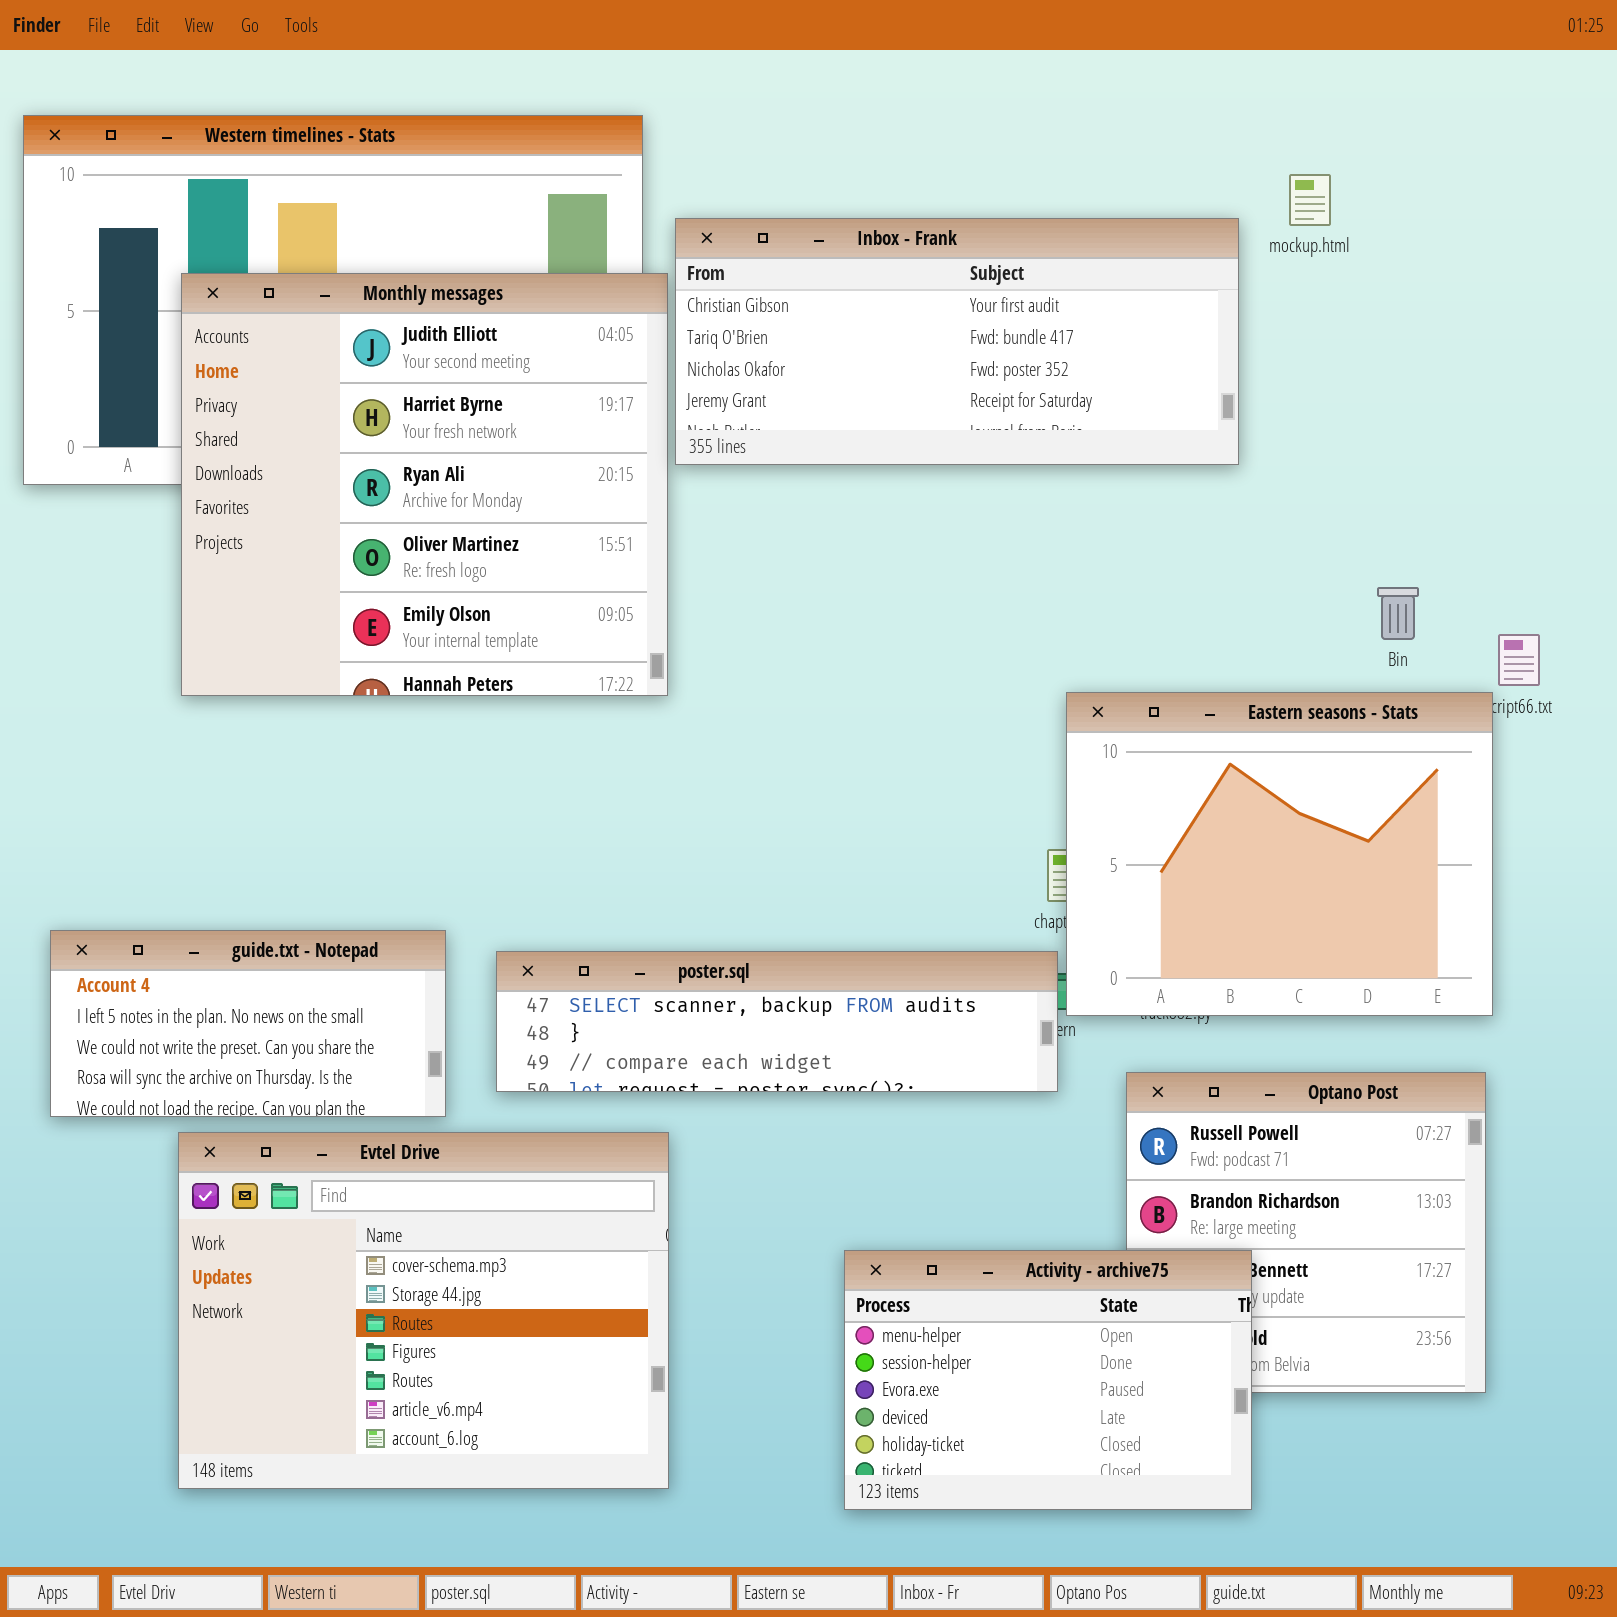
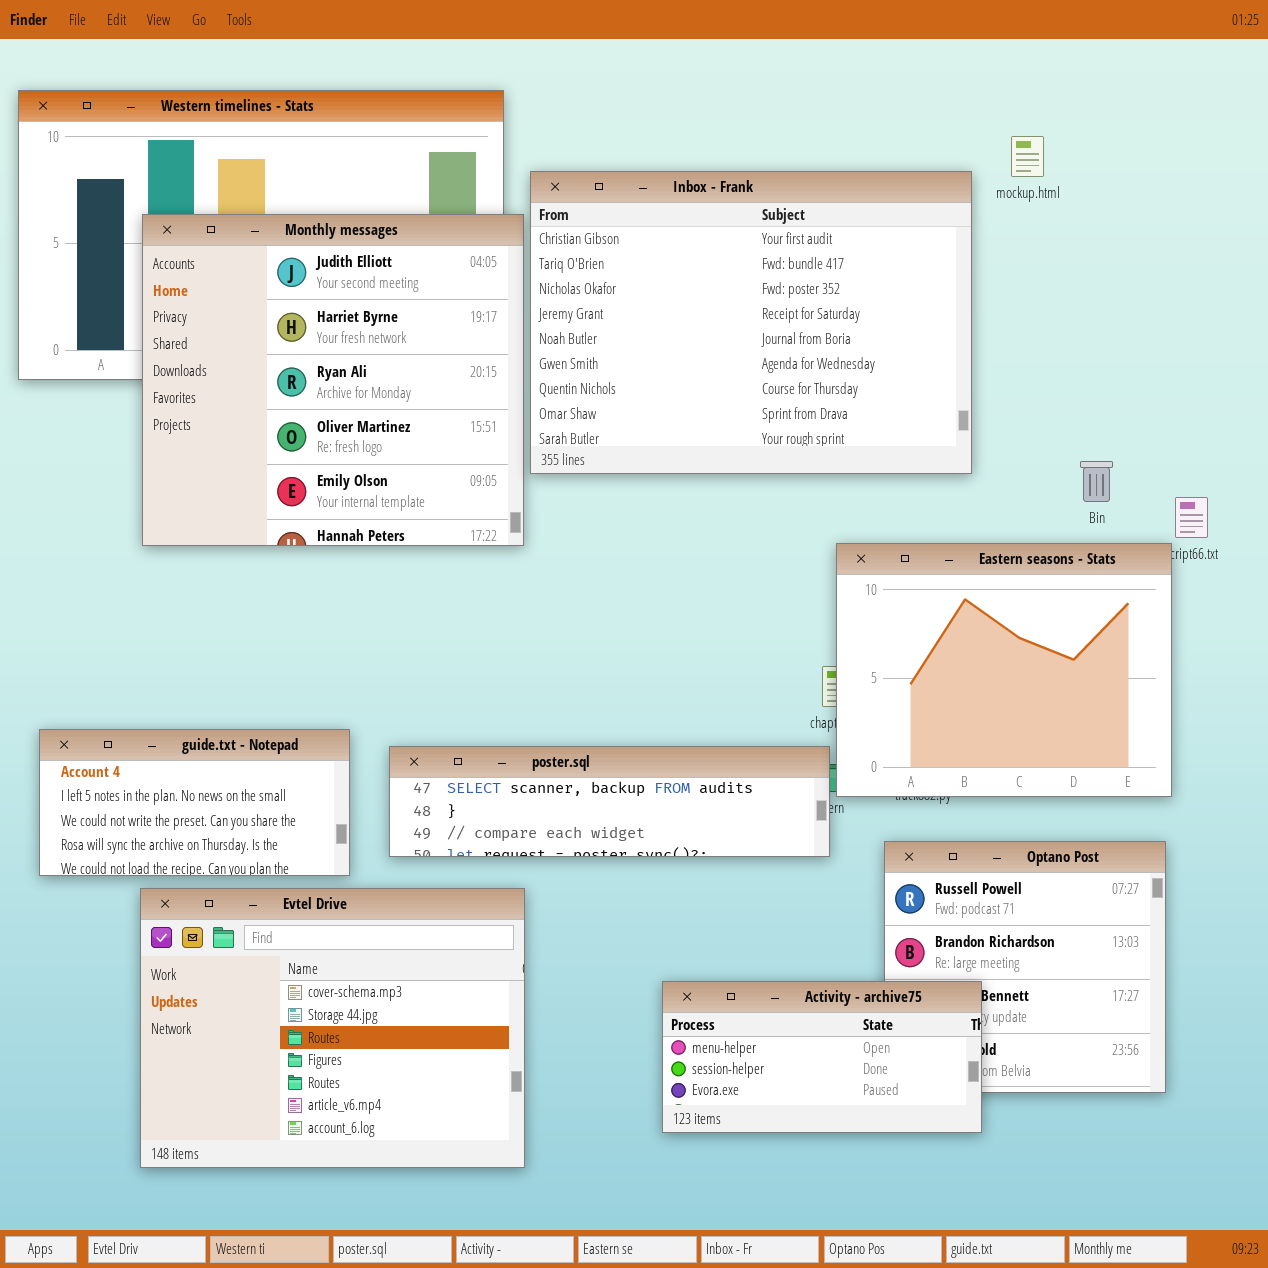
Inbox - Frank: [675,218,1239,465] -> [530,171,972,474], resized
Activity - archive75: [844,1250,1252,1510] -> [662,981,982,1133], resized

